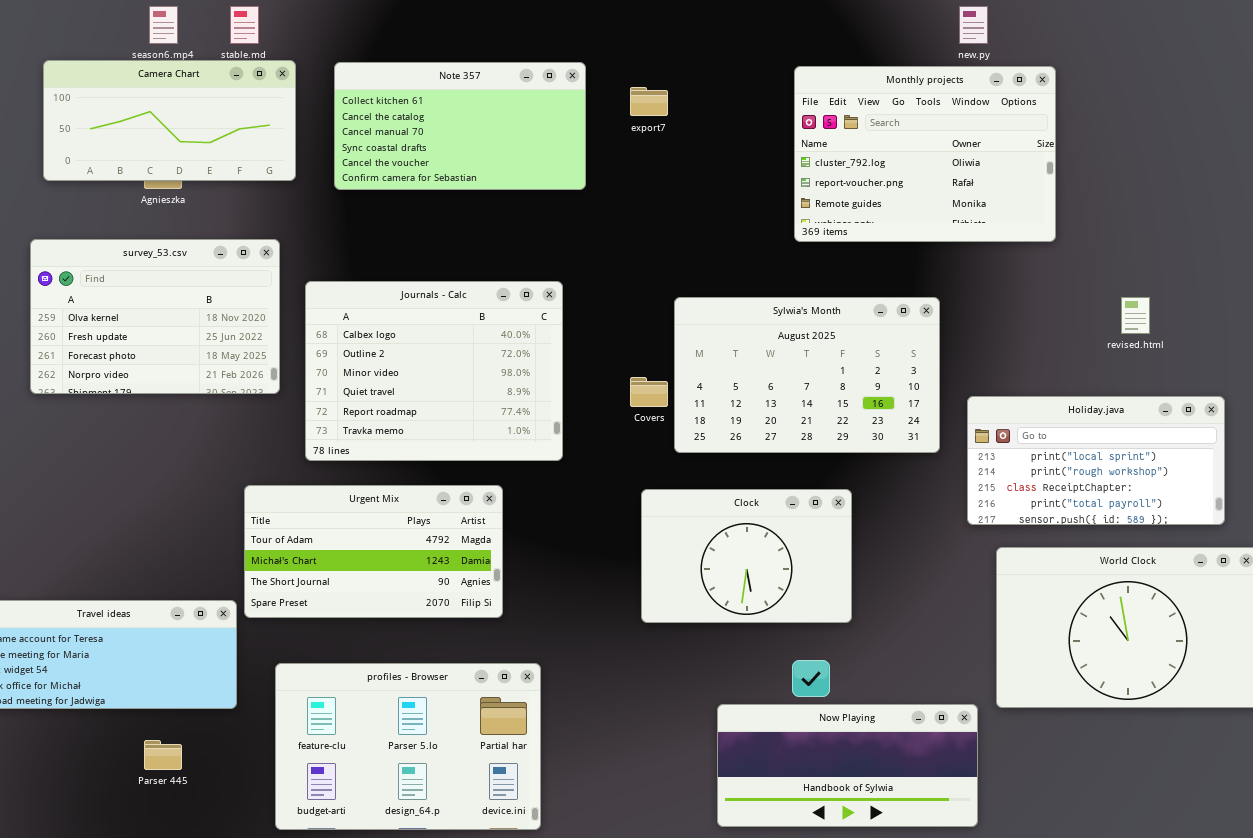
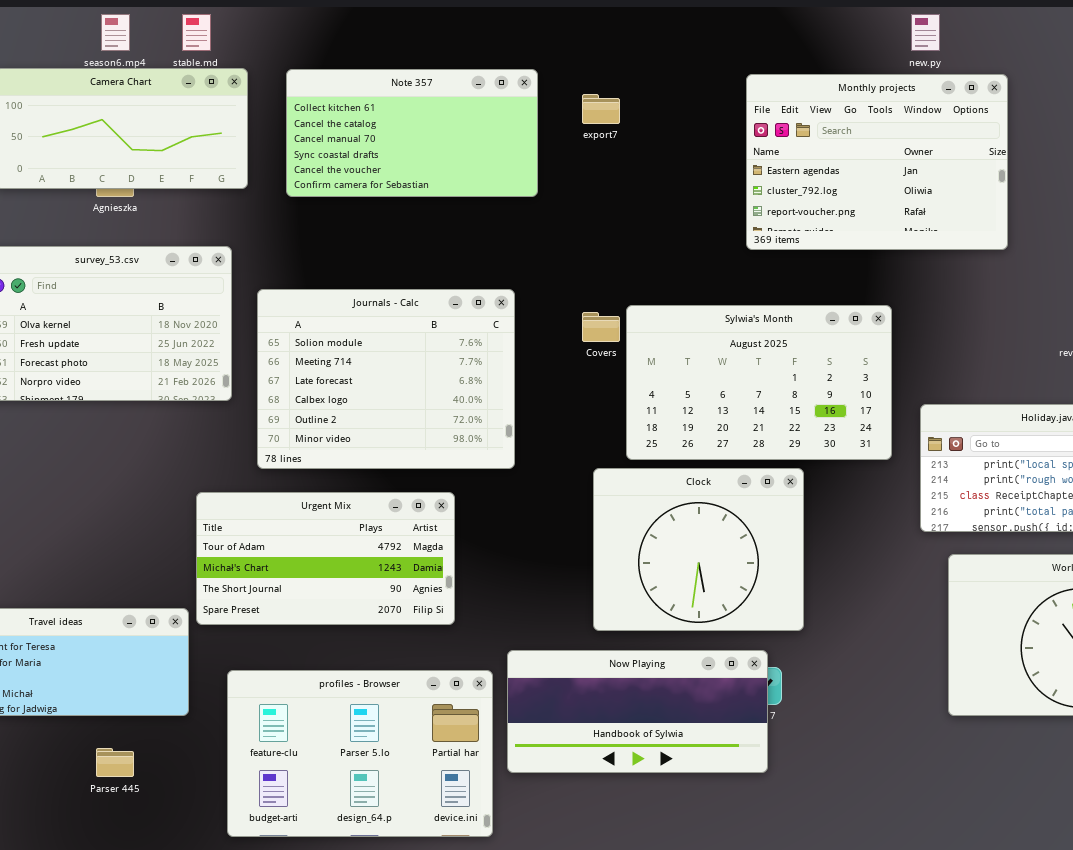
Monthly projects: [794,66,1056,242] -> [746,74,1008,250], scrolled up 1 row
Journals - Calc: [305,281,563,461] -> [257,289,515,469], scrolled up 3 rows
Covers: [630,377,668,407] -> [582,312,620,342], moved
Clock: [641,489,852,623] -> [593,468,804,631], resized
Now Playing: [717,704,978,827] -> [507,650,768,773], moved

